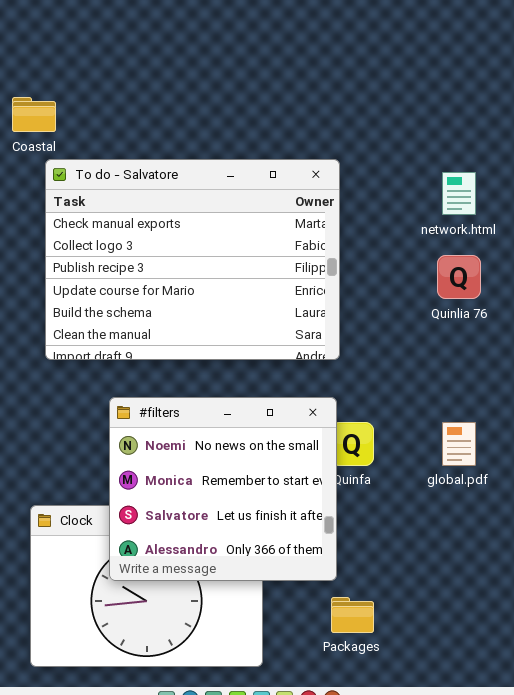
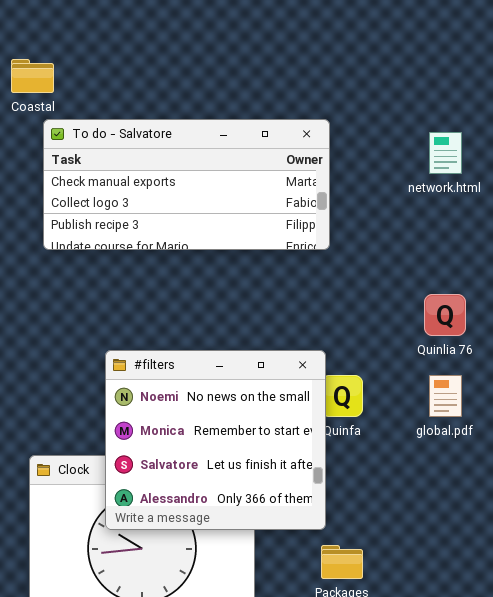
To do - Salvatore: [45,159,340,360] -> [43,119,330,250], resized
Quinlia 76: [437,255,481,299] -> [424,294,466,336], moved

